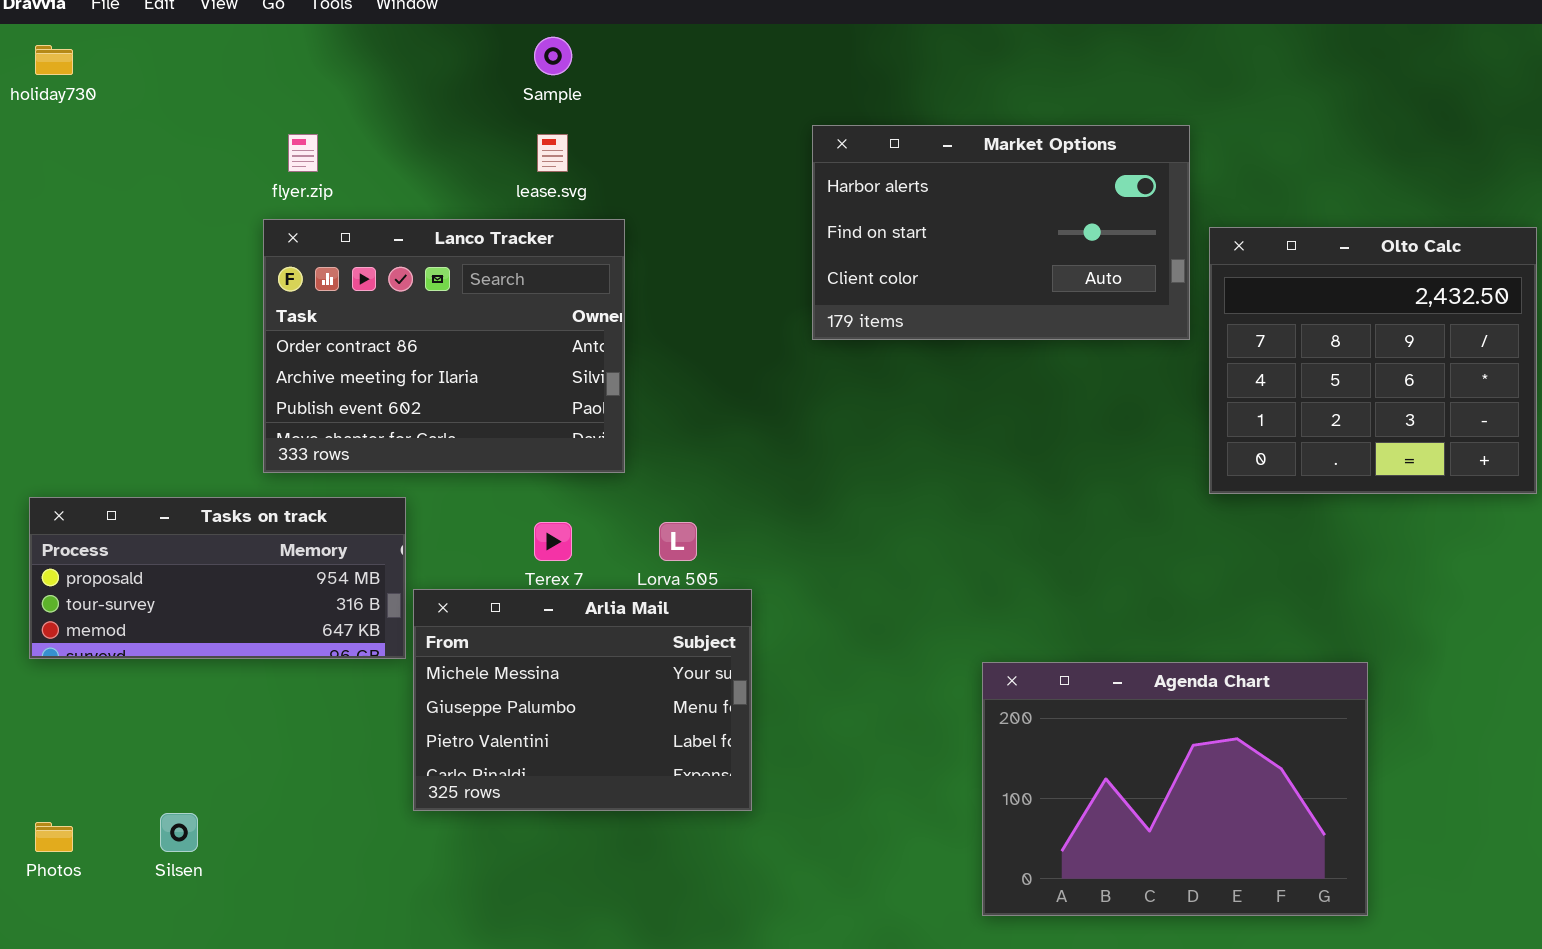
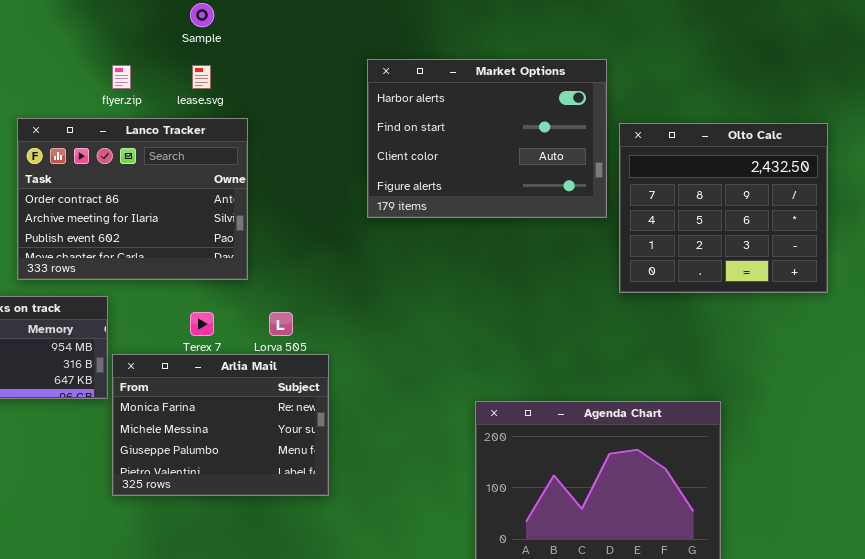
Market Options: [812,125,1190,340] -> [367,59,607,218], resized
flyer.zip: [288,134,318,172] -> [112,65,131,89], moved
Arlia Mail: [413,589,752,811] -> [112,354,329,496], scrolled up 1 row

